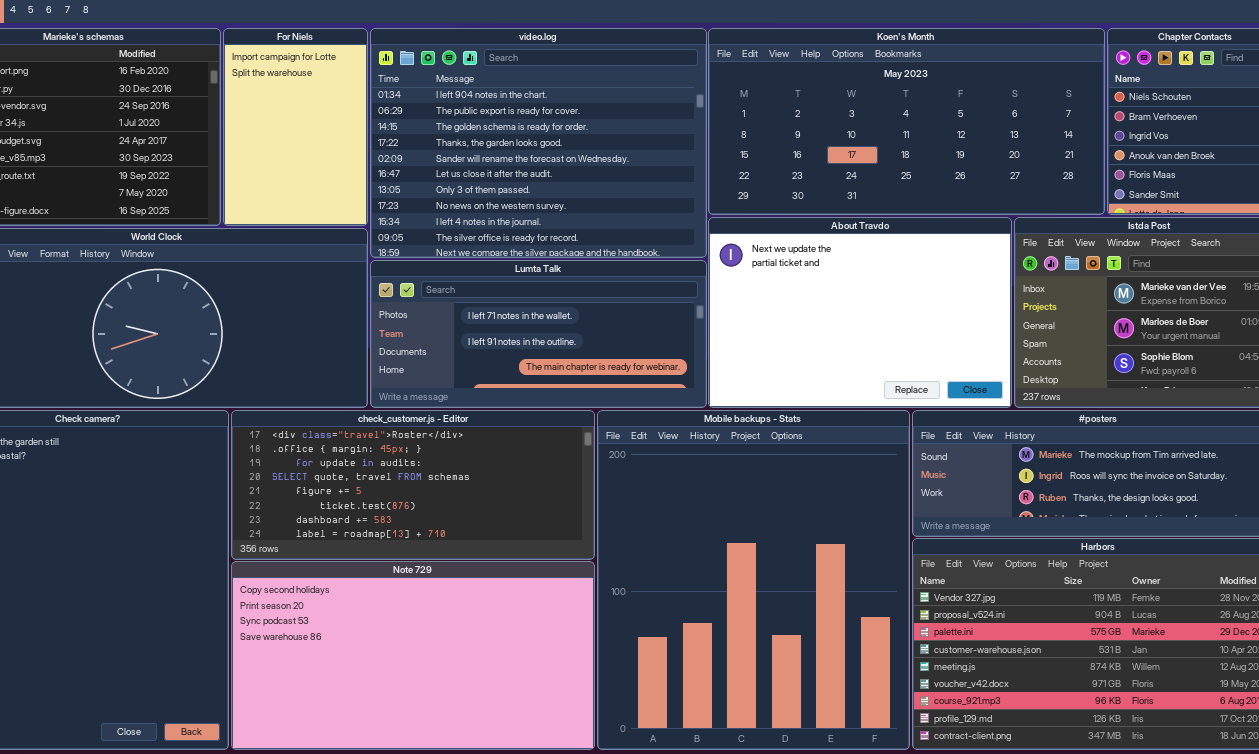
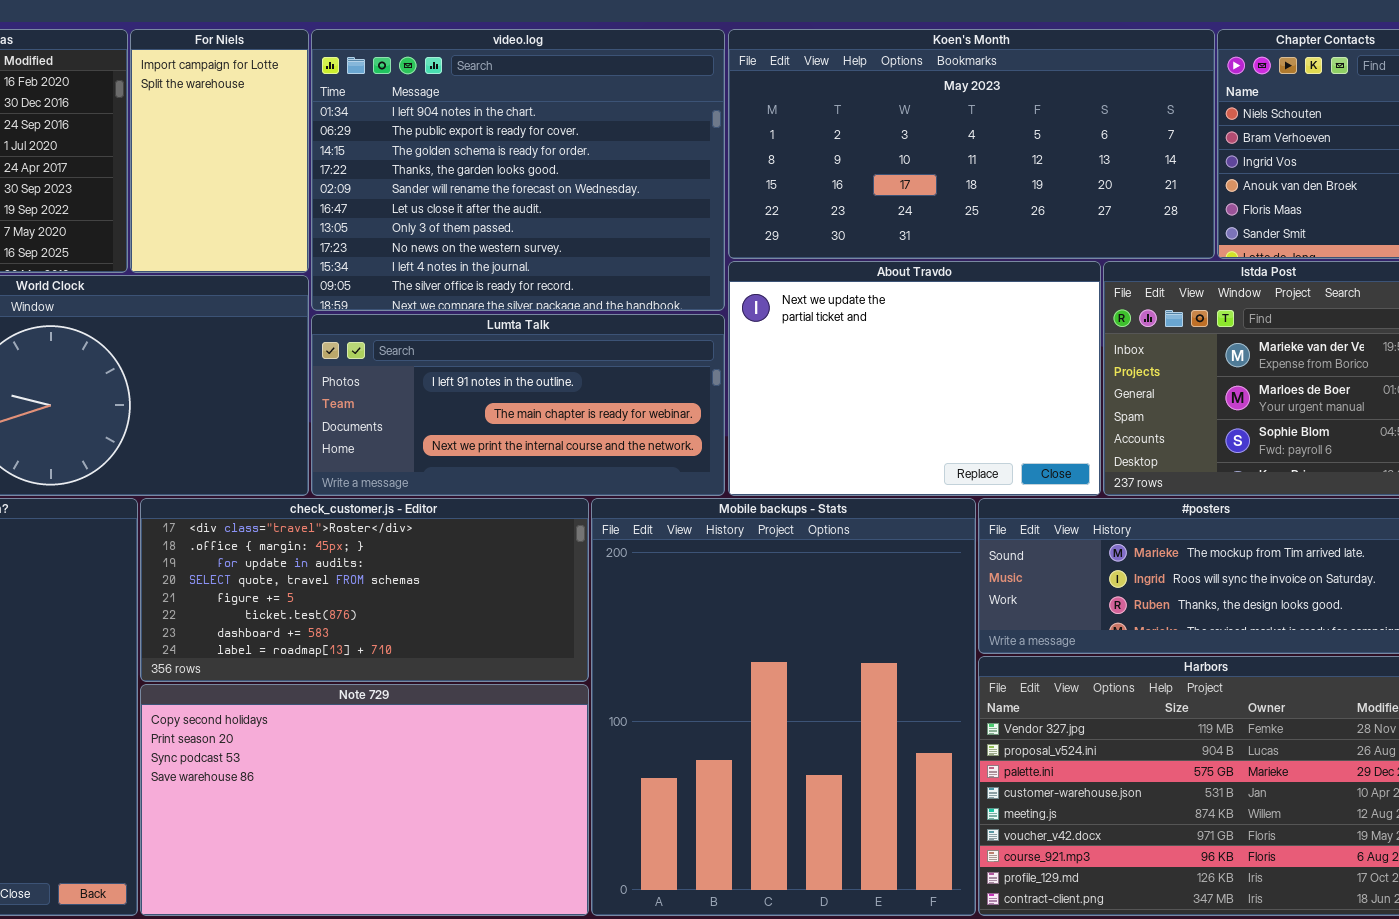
Lumta Talk: [370,260,707,408] -> [311,314,725,496], scrolled down 1 row

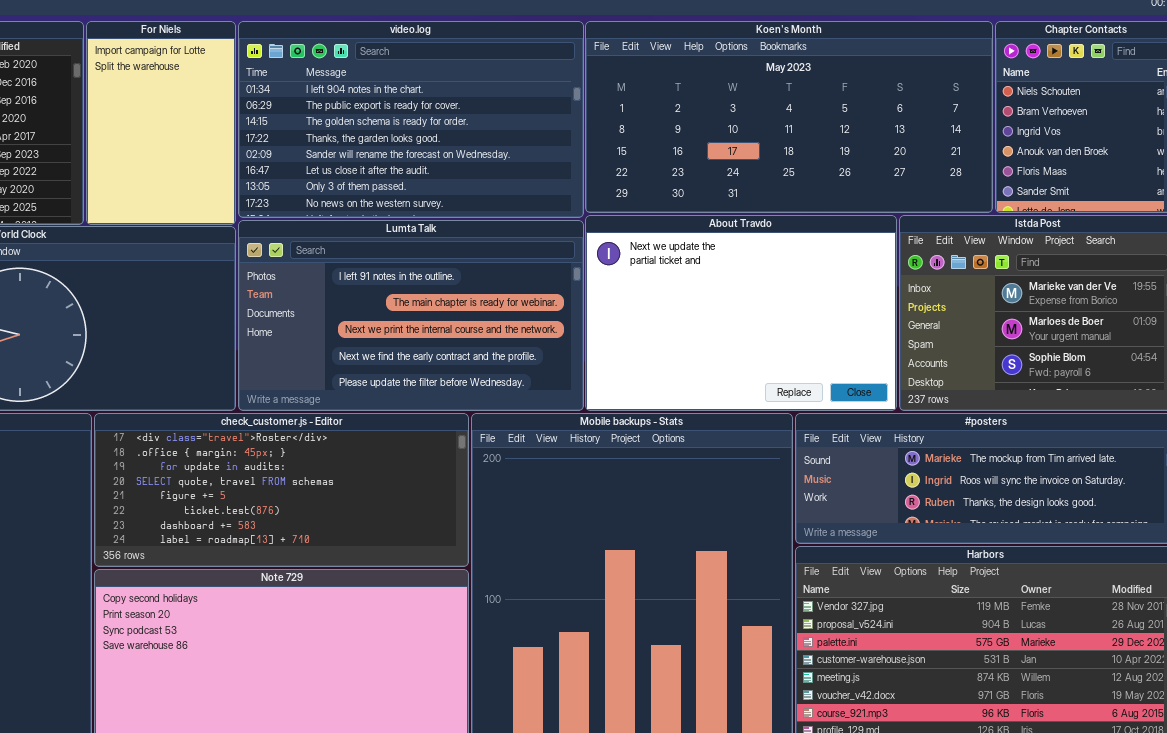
video.log: [311,29,725,311] -> [238,21,584,218], resized
Lumta Talk: [311,314,725,496] -> [238,220,584,411], resized

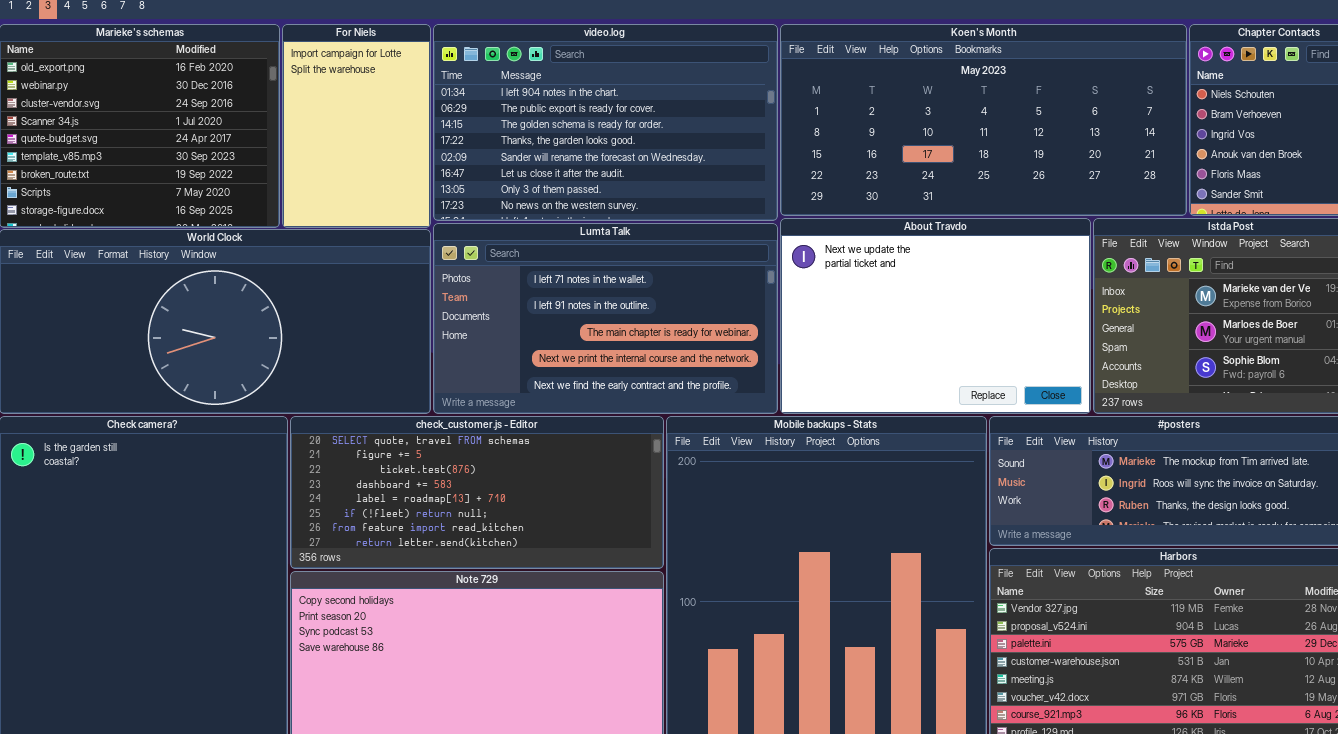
Lumta Talk: [238,220,584,411] -> [433,223,778,414], scrolled up 1 row
check_customer.js - Editor: [94,413,469,567] -> [290,416,664,569], scrolled down 3 rows

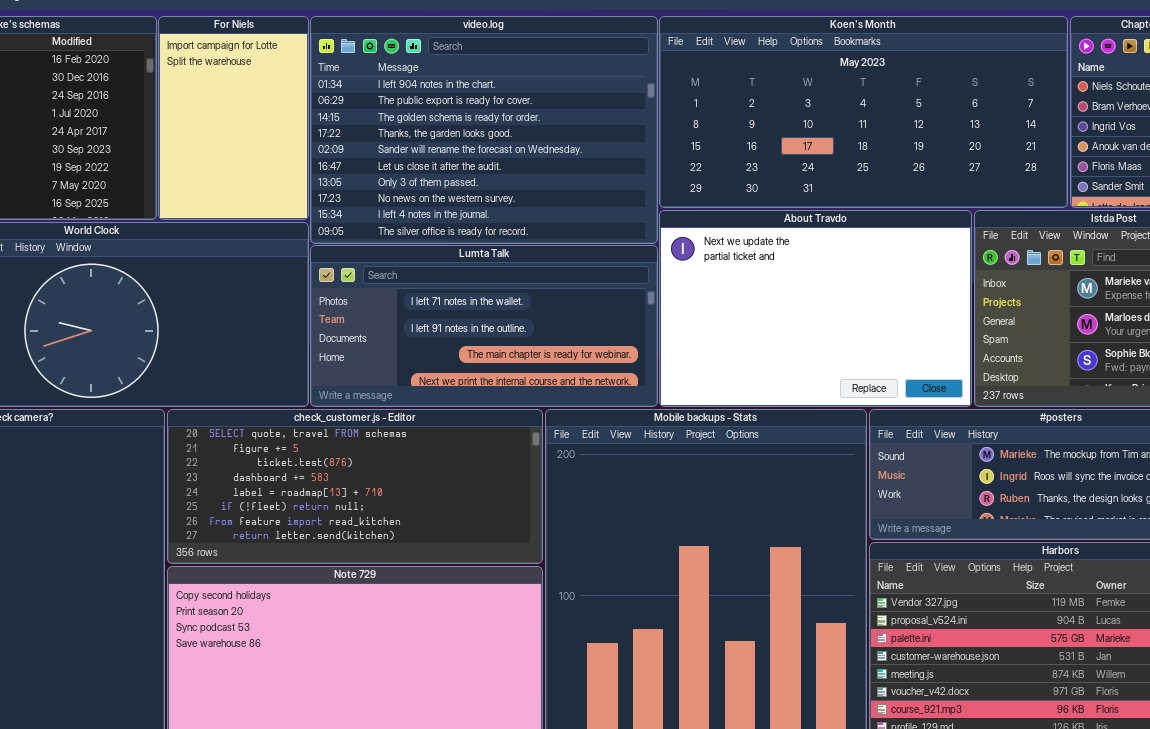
video.log: [433,24,778,221] -> [310,16,658,244], resized
Lumta Talk: [433,223,778,414] -> [310,245,658,407], resized

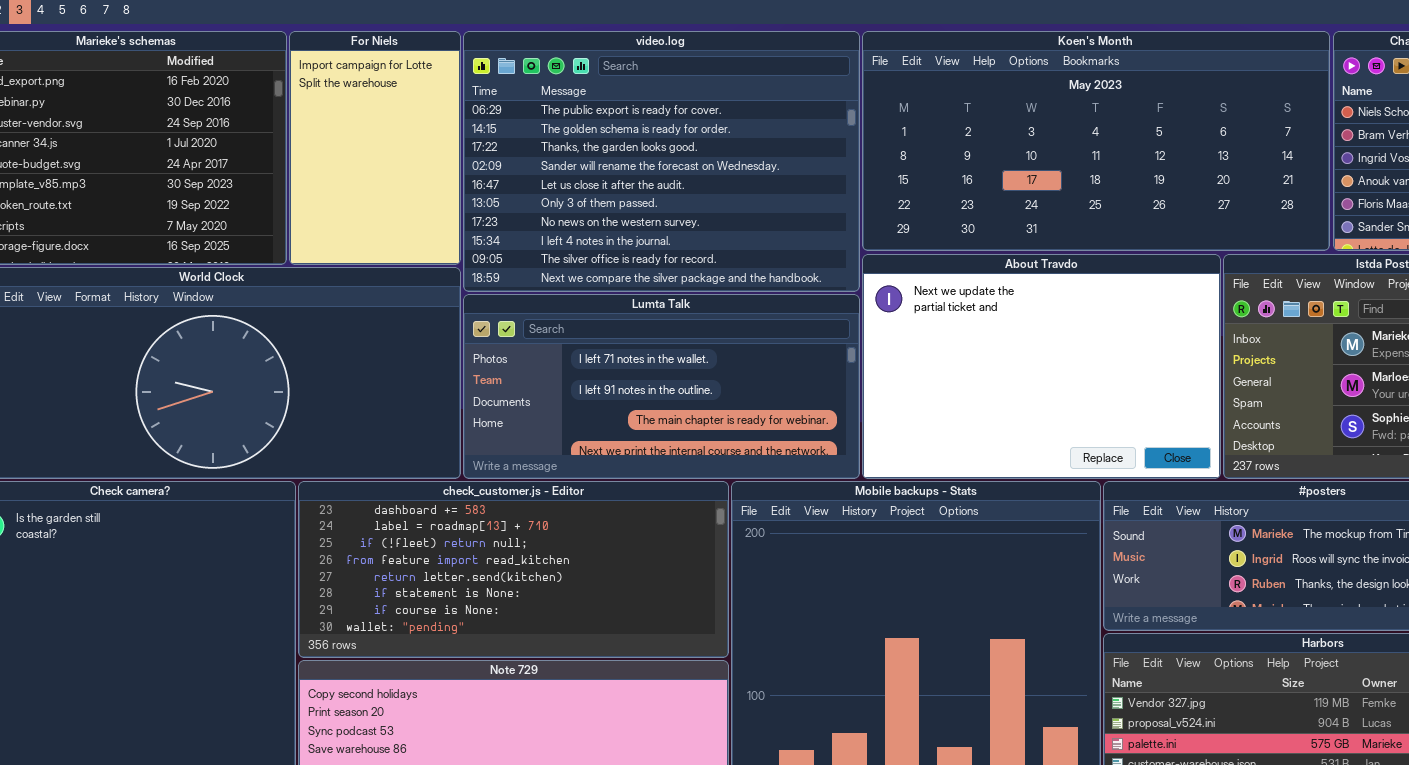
video.log: [310,16,658,244] -> [463,31,860,292], scrolled down 1 row
check_customer.js - Editor: [167,409,543,564] -> [298,481,729,658], scrolled down 3 rows

